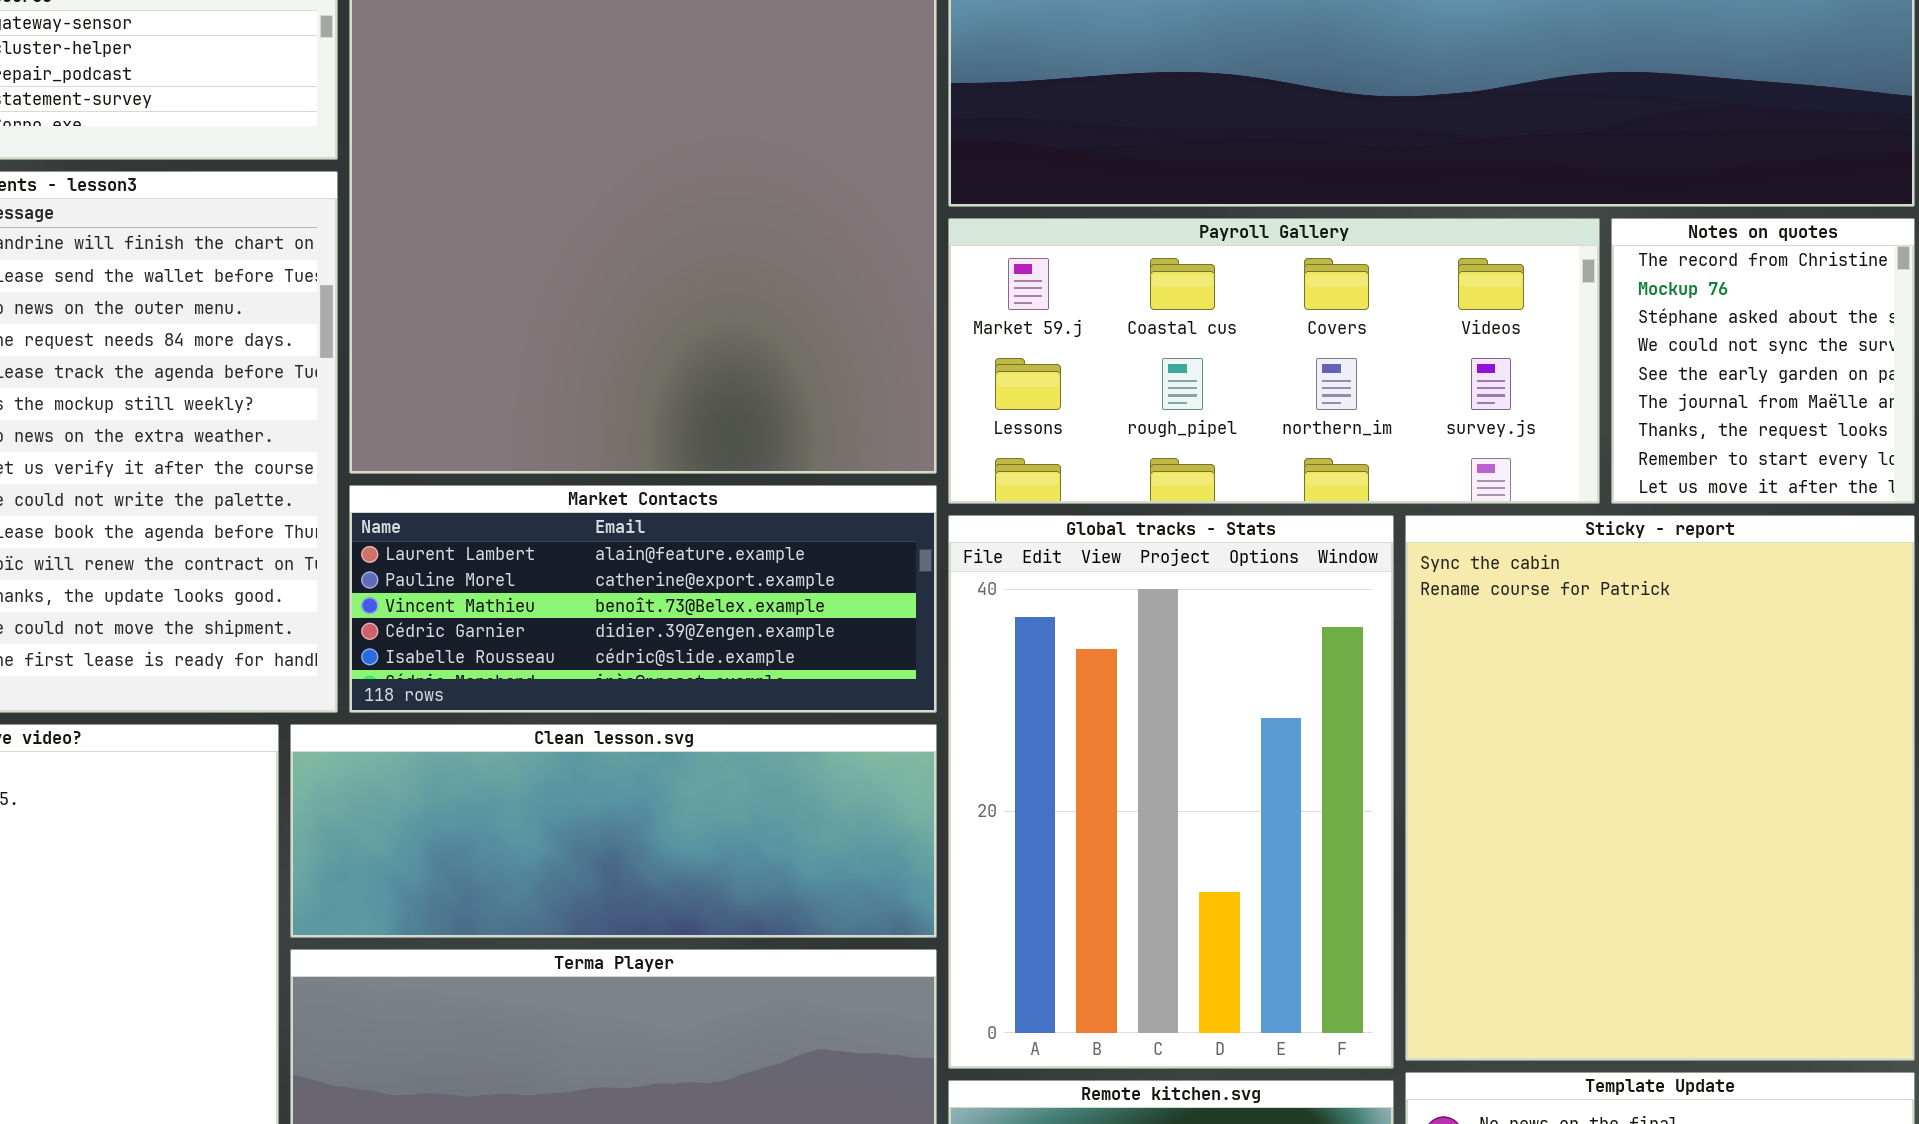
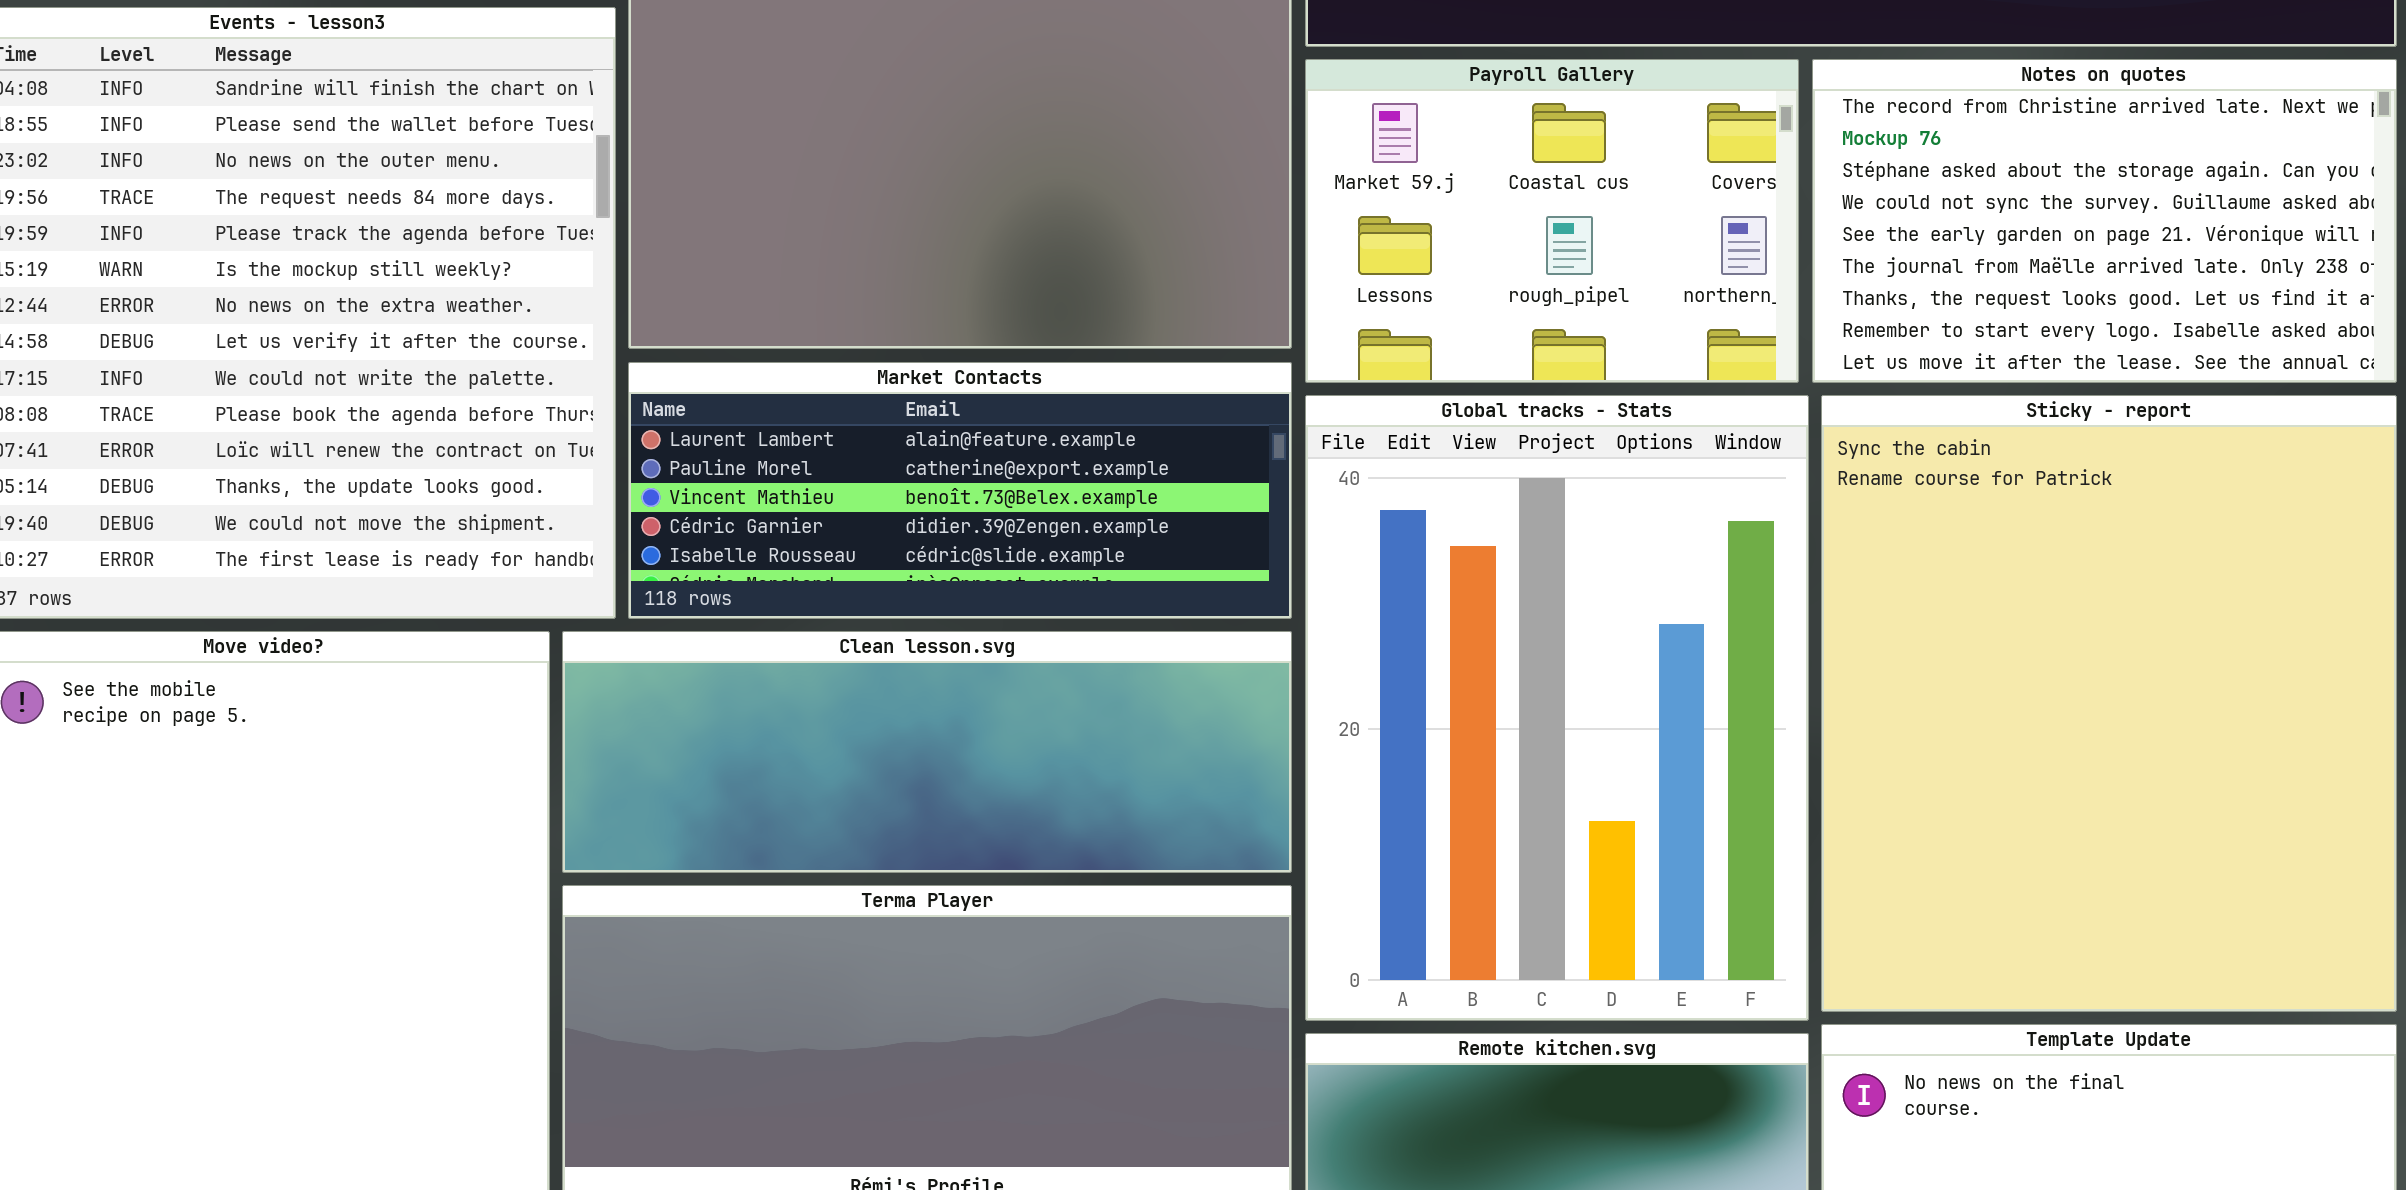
Payroll Gallery: [948,218,1600,504] -> [1305,59,1799,383], resized
Notes on quotes: [1611,218,1915,504] -> [1812,59,2397,383], resized

